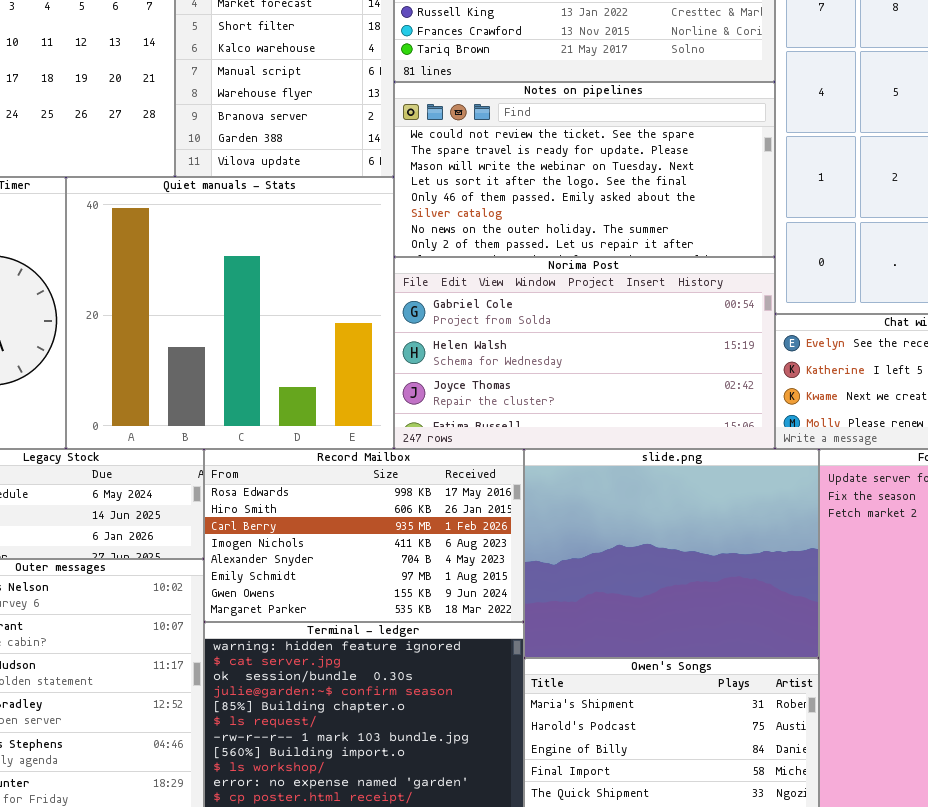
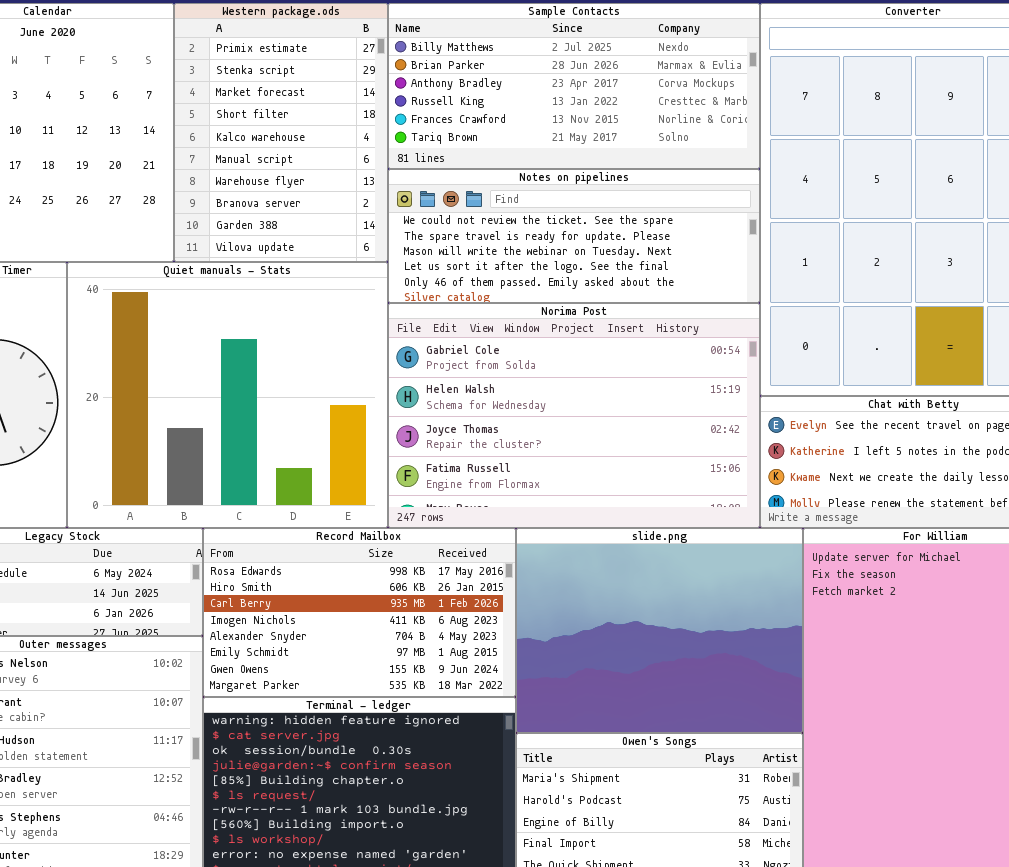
Notes on pipelines: [394,82,775,257] -> [388,169,760,303], resized
Norima Post: [394,257,775,449] -> [388,303,760,528], resized

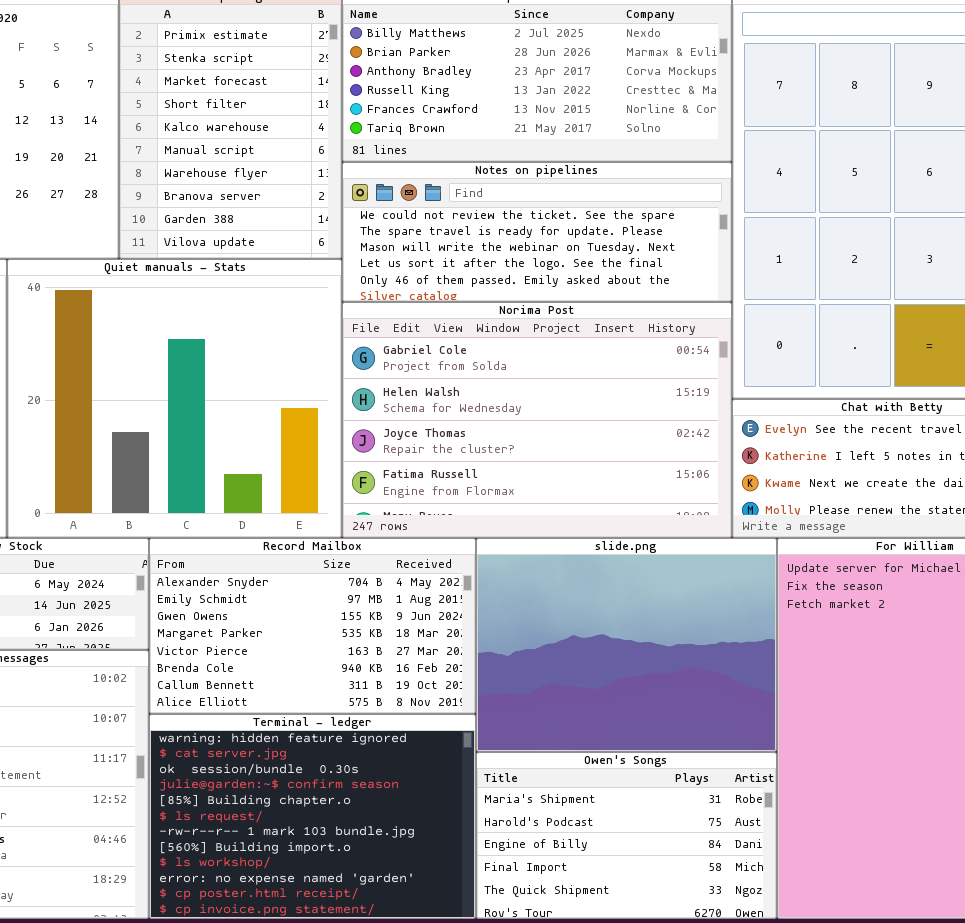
Record Mailbox: [203,528,516,697] -> [149,538,476,714], scrolled down 4 rows

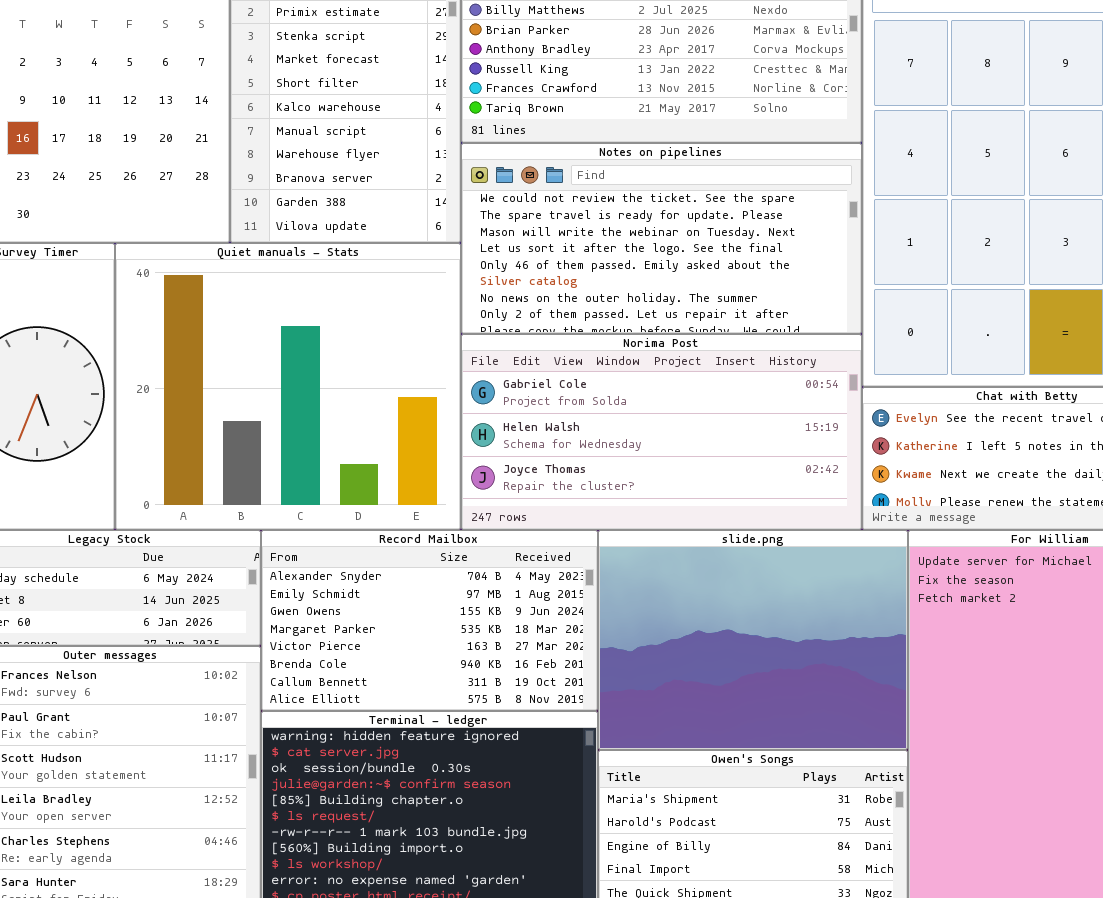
Notes on pipelines: [342,162,732,302] -> [461,143,862,334], resized
Norima Post: [342,302,732,538] -> [461,334,862,530], resized

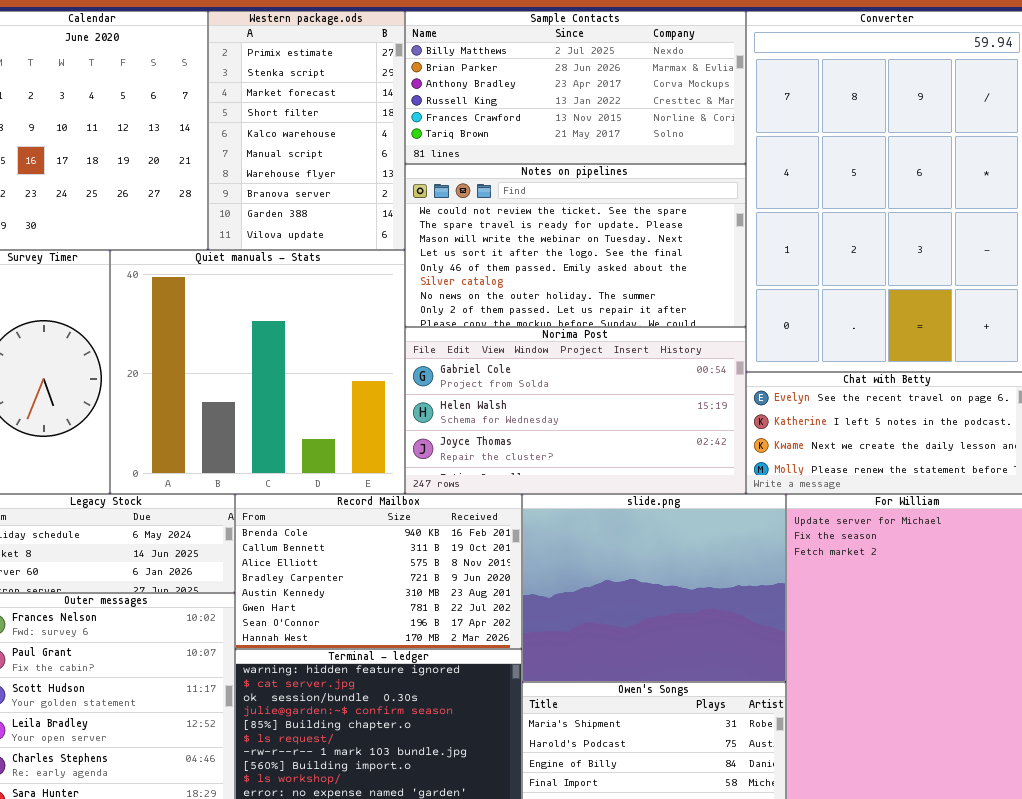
Record Mailbox: [261,530,598,711] -> [235,494,522,649], scrolled down 5 rows

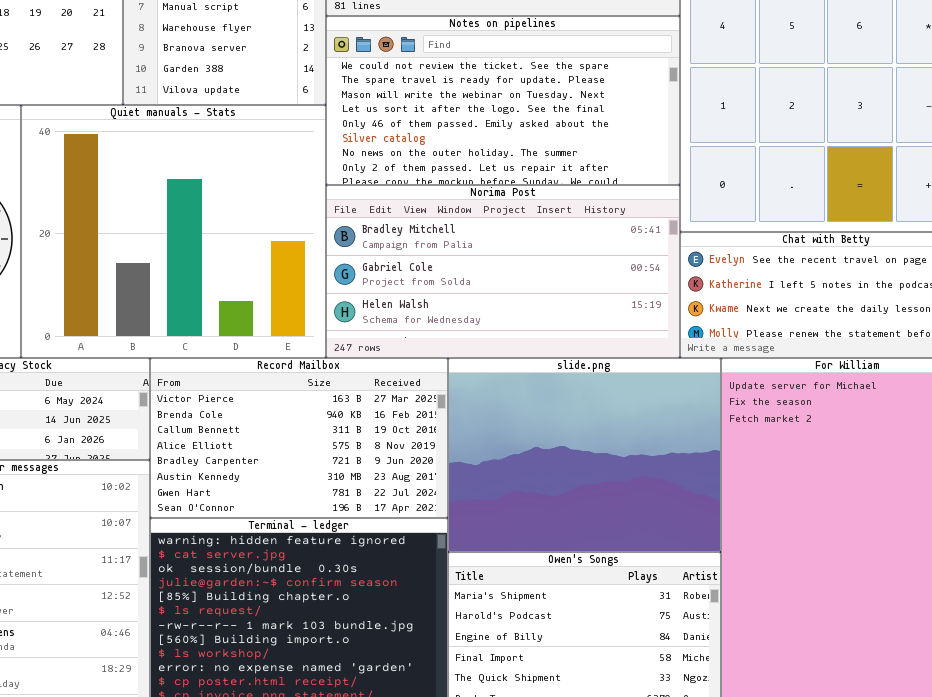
Norima Post: [405,327,746,494] -> [326,185,680,358], scrolled up 1 row
Record Mailbox: [235,494,522,649] -> [150,358,448,518], scrolled up 1 row

